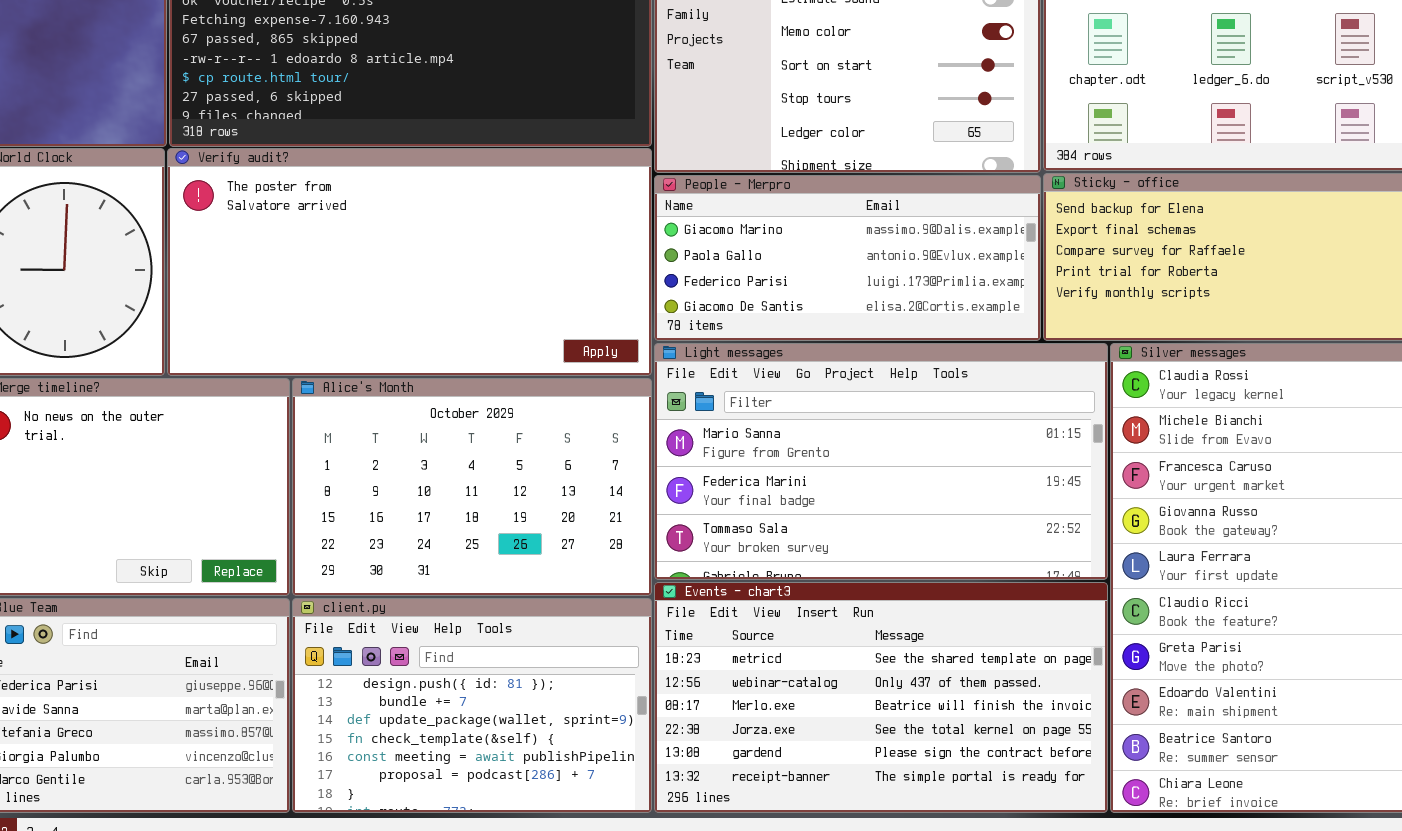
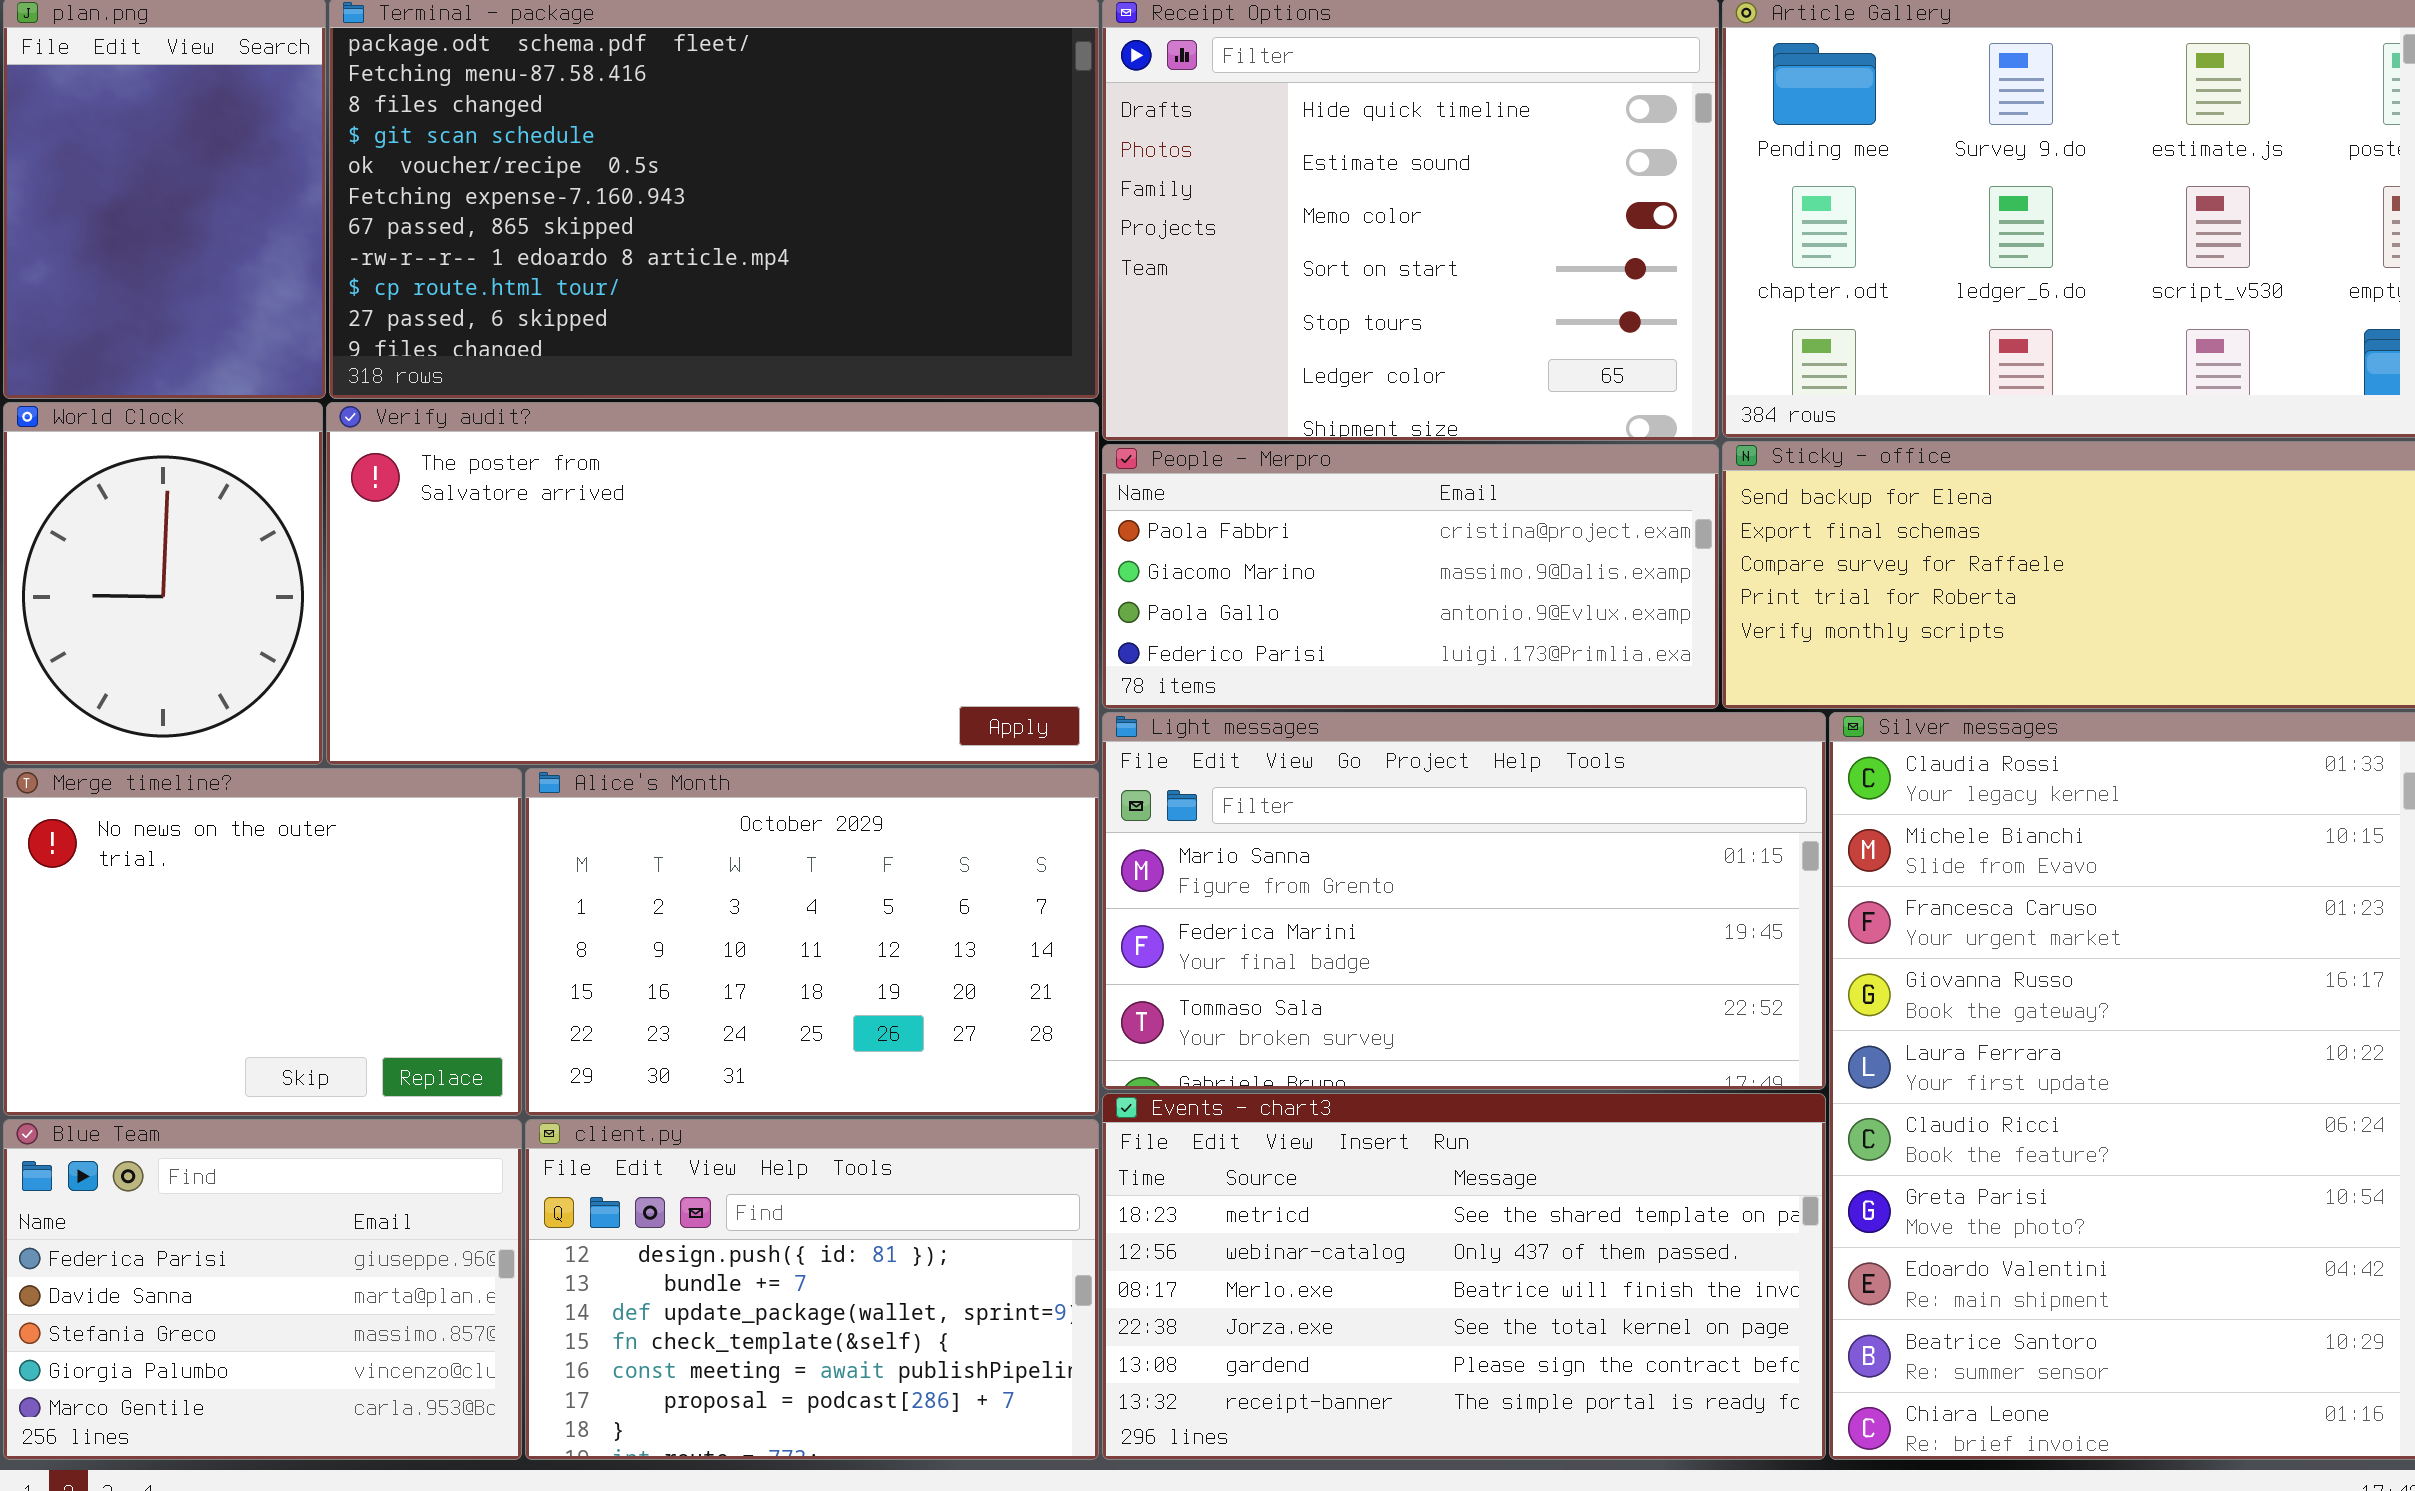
People - Merpro: [654,175,1041,341] -> [1102,444,1719,709], scrolled up 1 row

